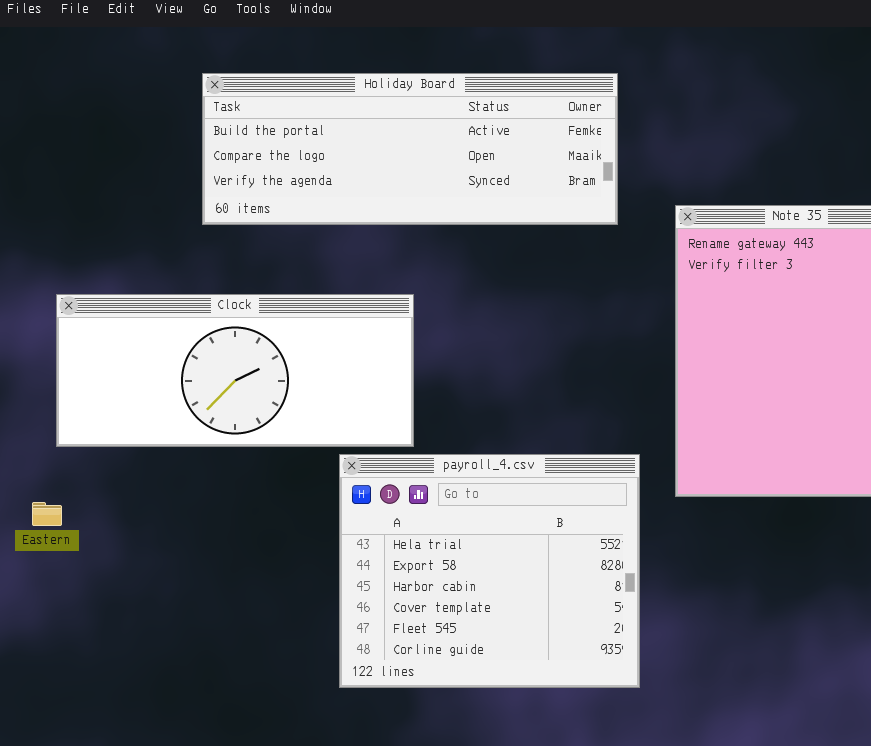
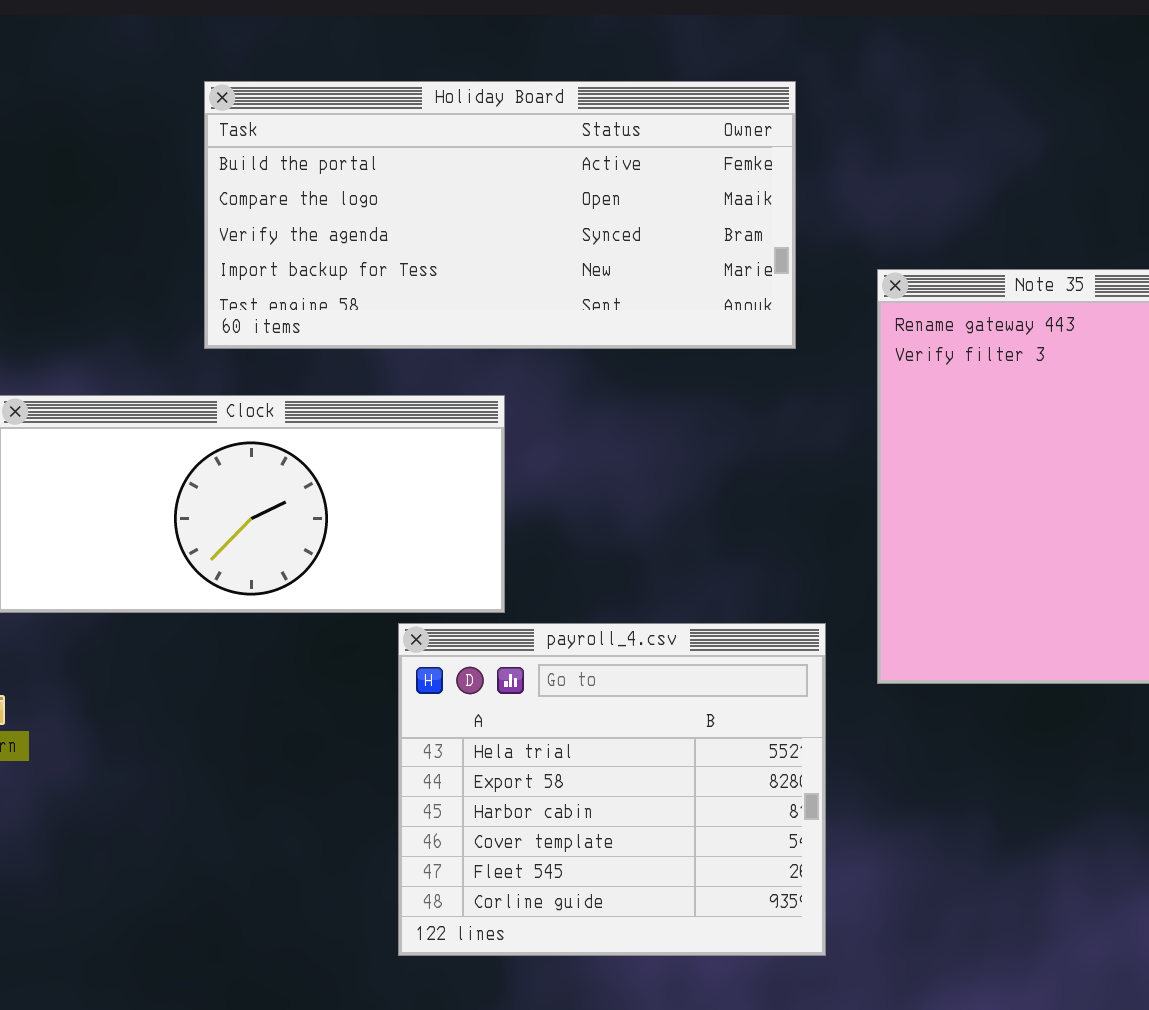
Holiday Board: [202,73,618,225] -> [204,81,796,349], resized

